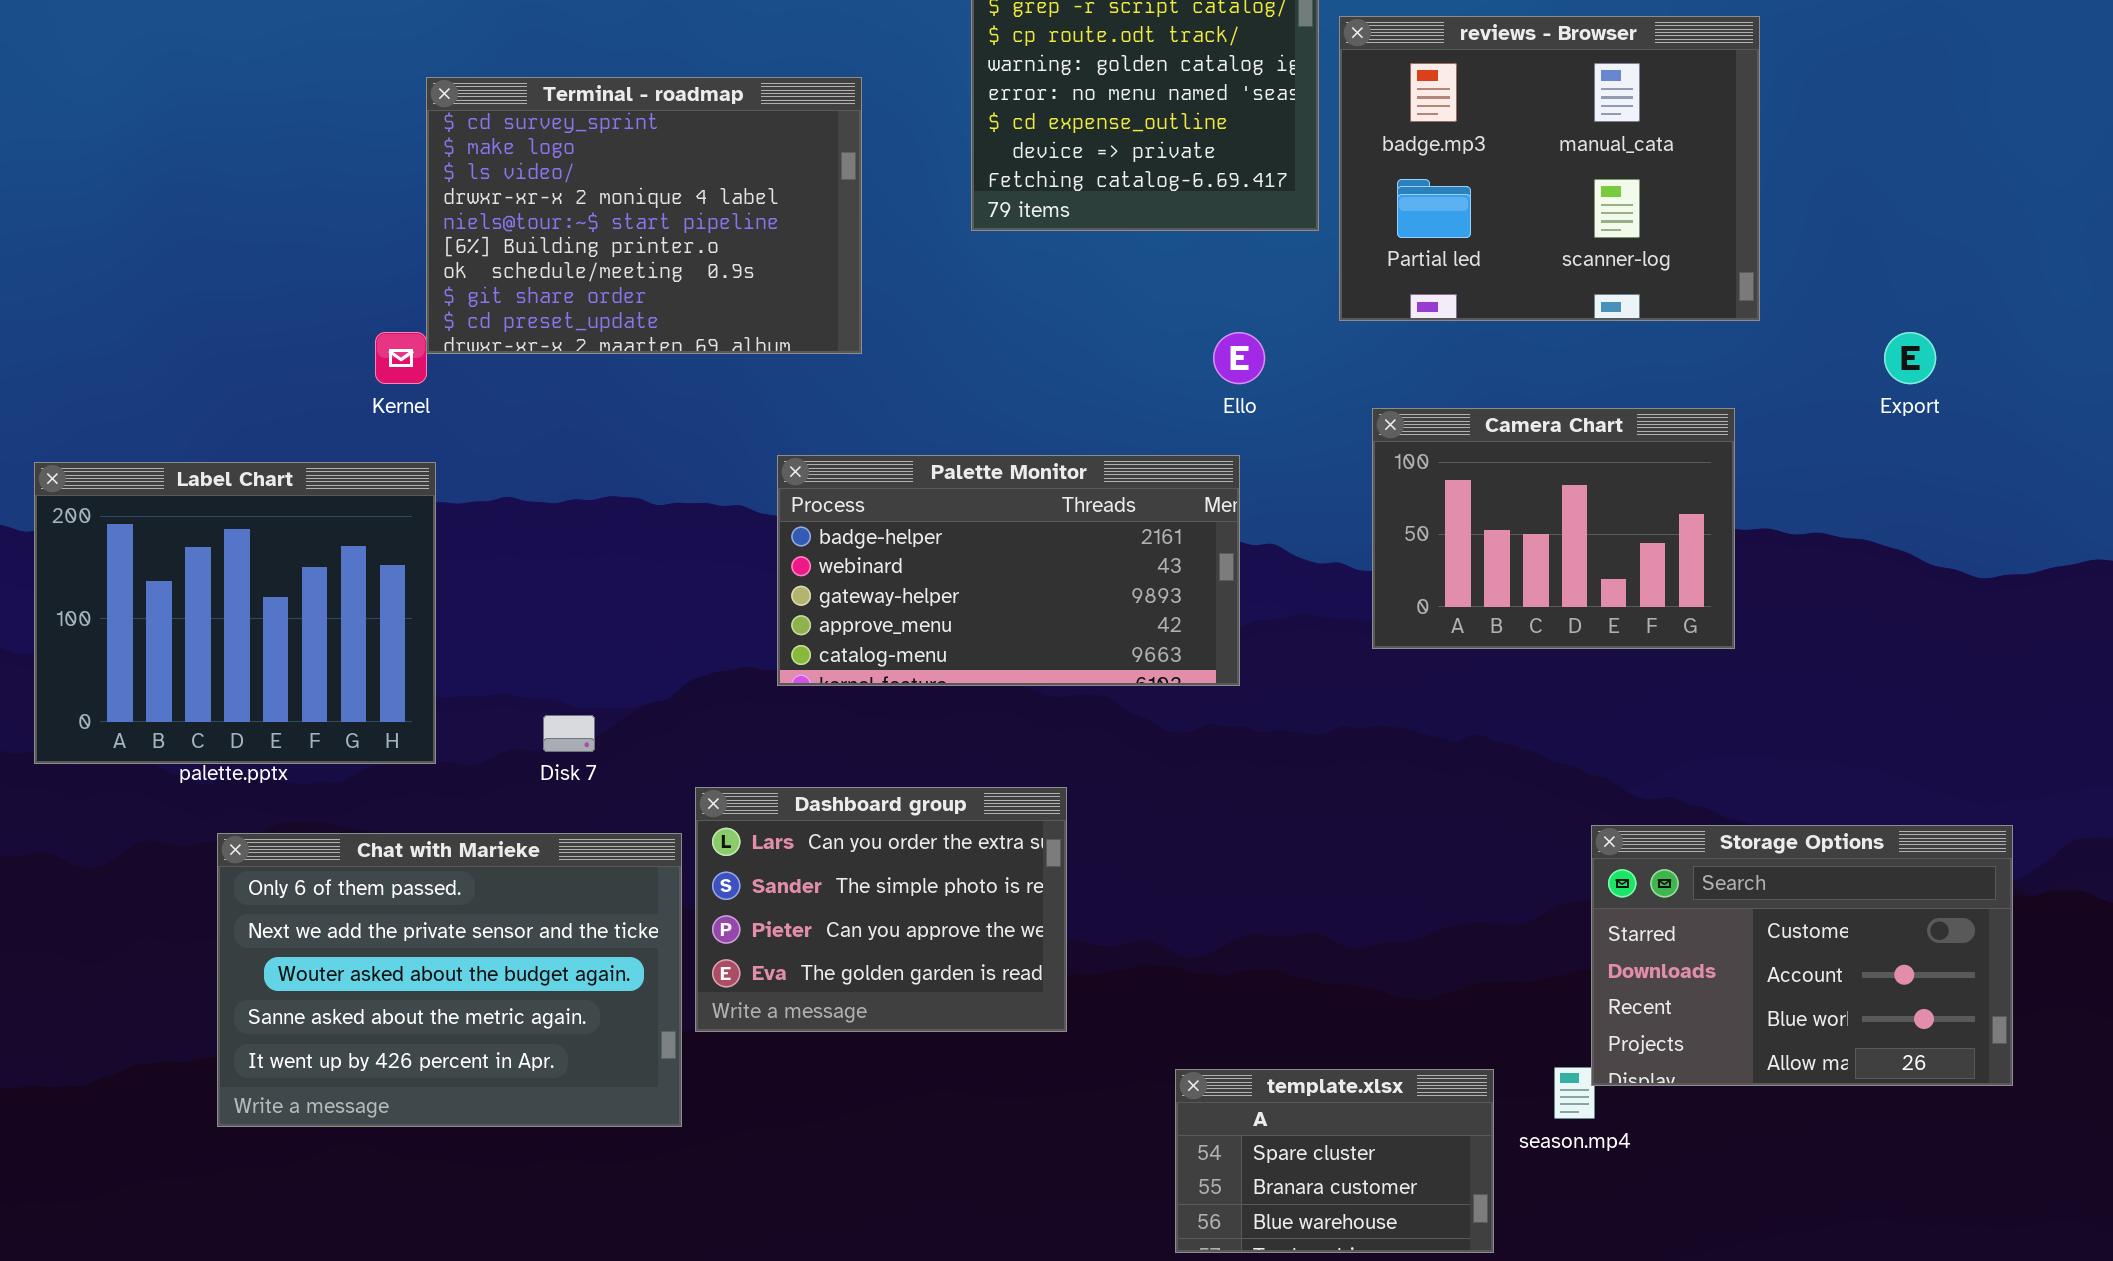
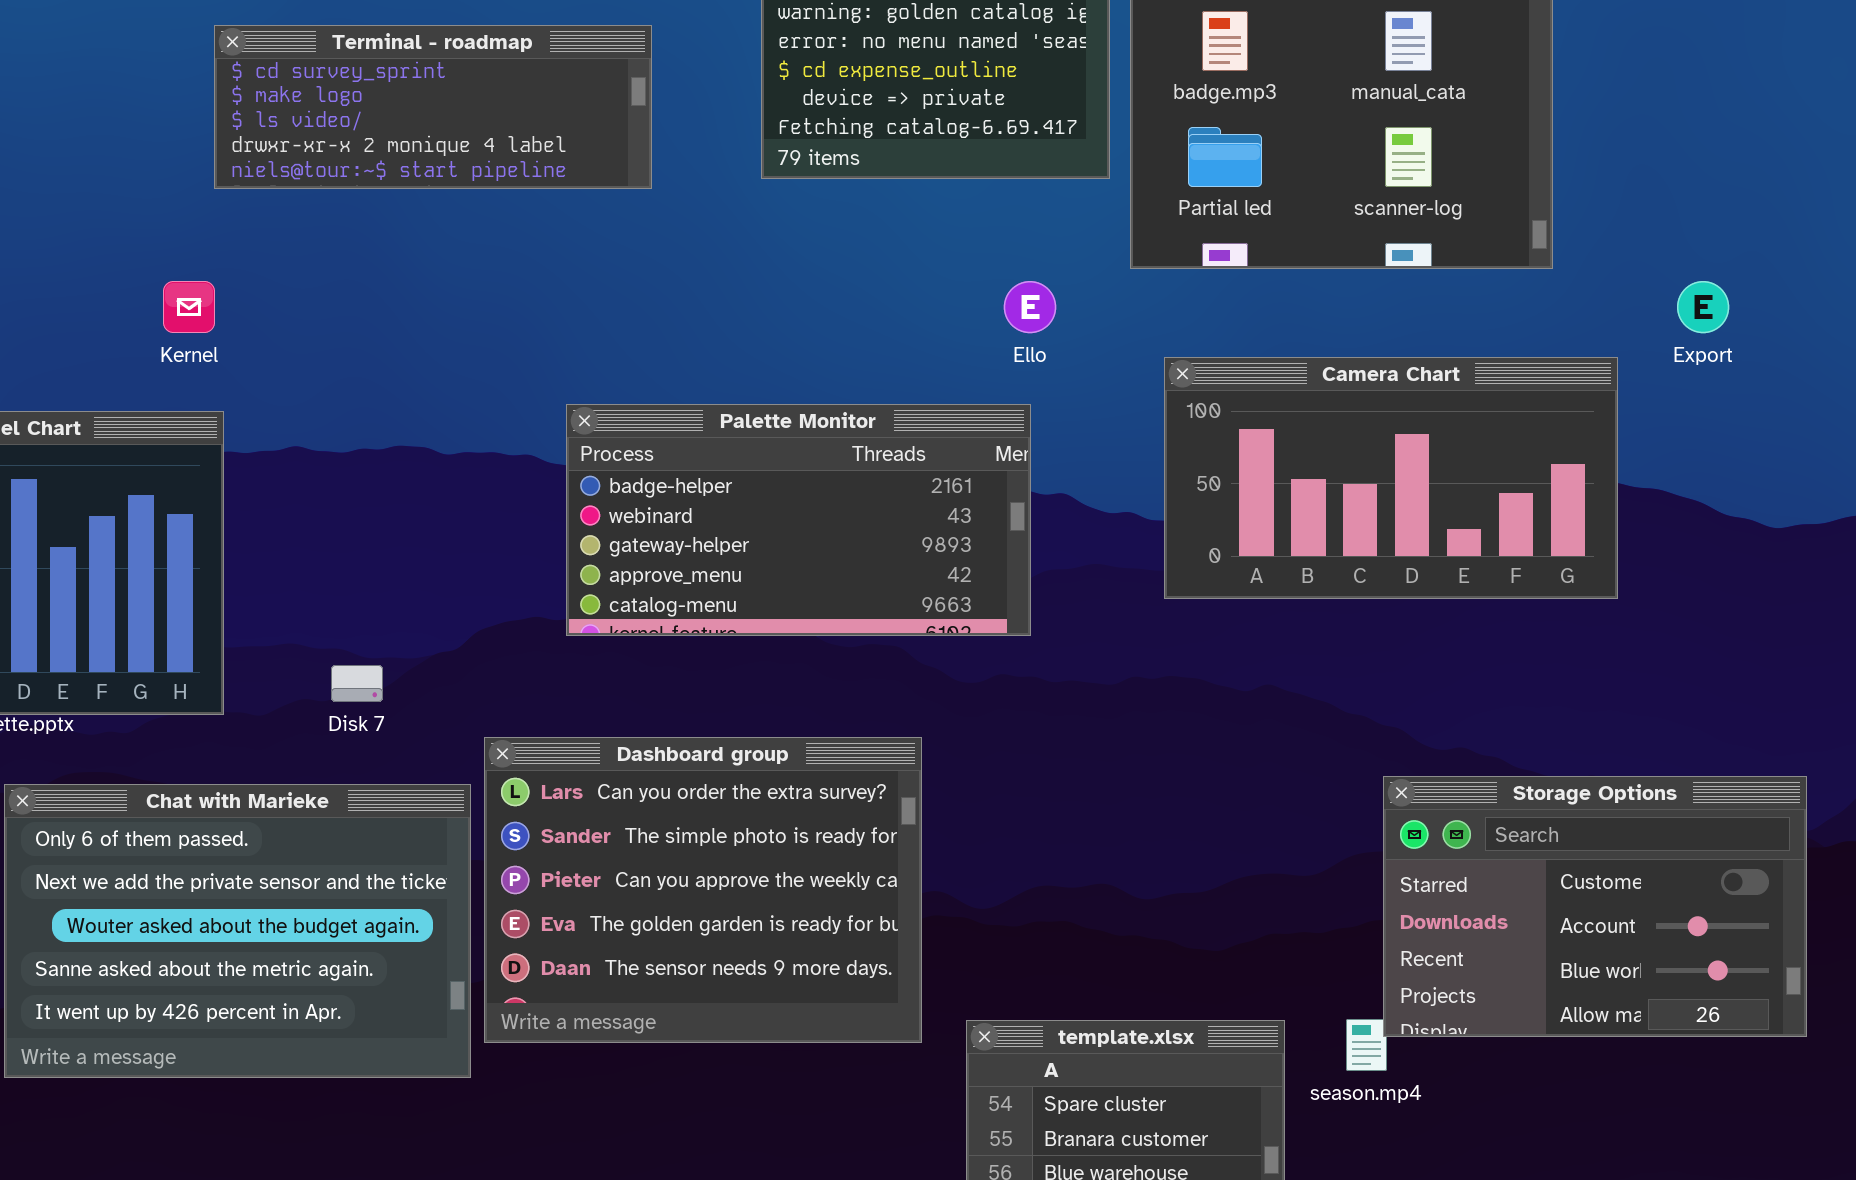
Terminal - roadmap: [426,77,862,354] -> [214,25,652,189], resized
Camera Chart: [1372,408,1735,649] -> [1164,357,1618,599], resized
Dashboard group: [695,787,1067,1032] -> [484,737,922,1043], resized

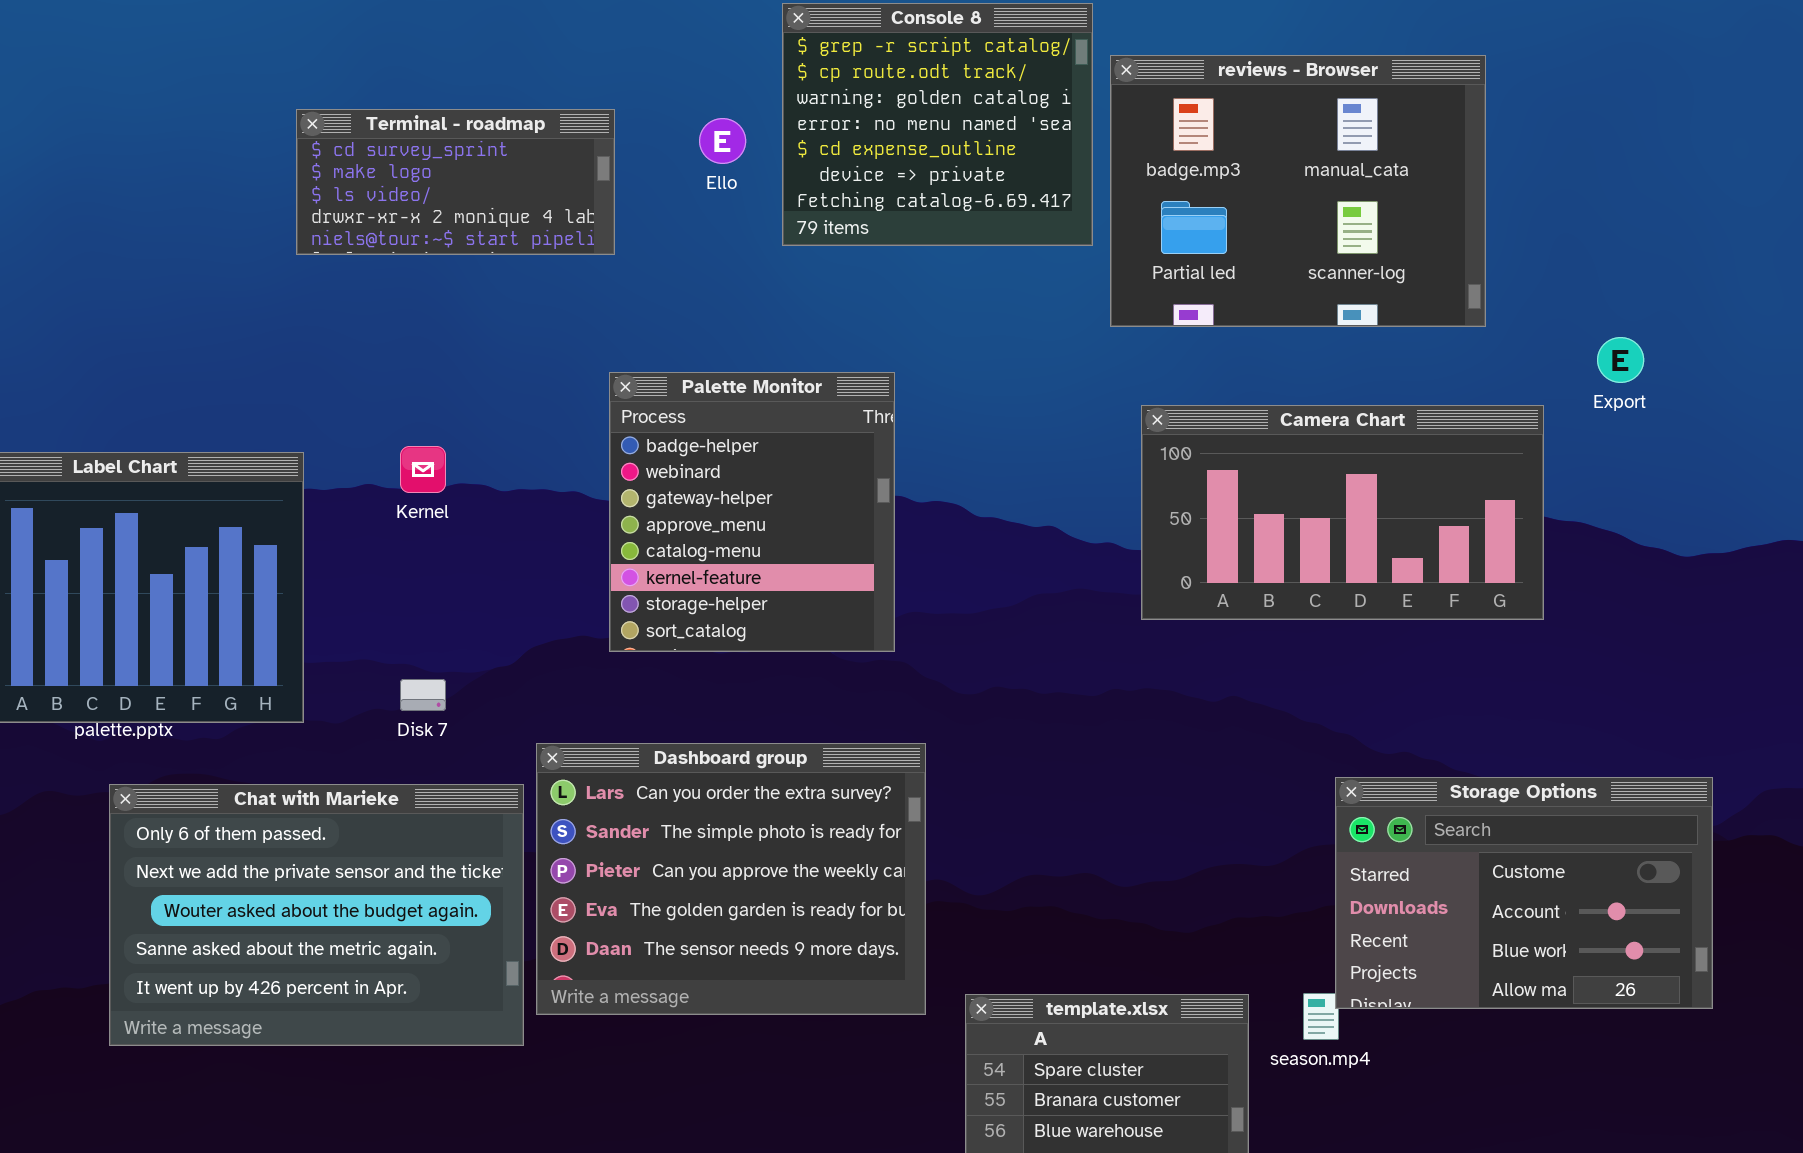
Terminal - roadmap: [214,25,652,189] -> [296,109,615,255], resized
Kernel: [163,281,215,333] -> [400,446,446,493], moved
Ello: [1004,281,1056,333] -> [699,118,746,164], moved
Palette Monitor: [566,404,1031,636] -> [609,372,895,652], resized

